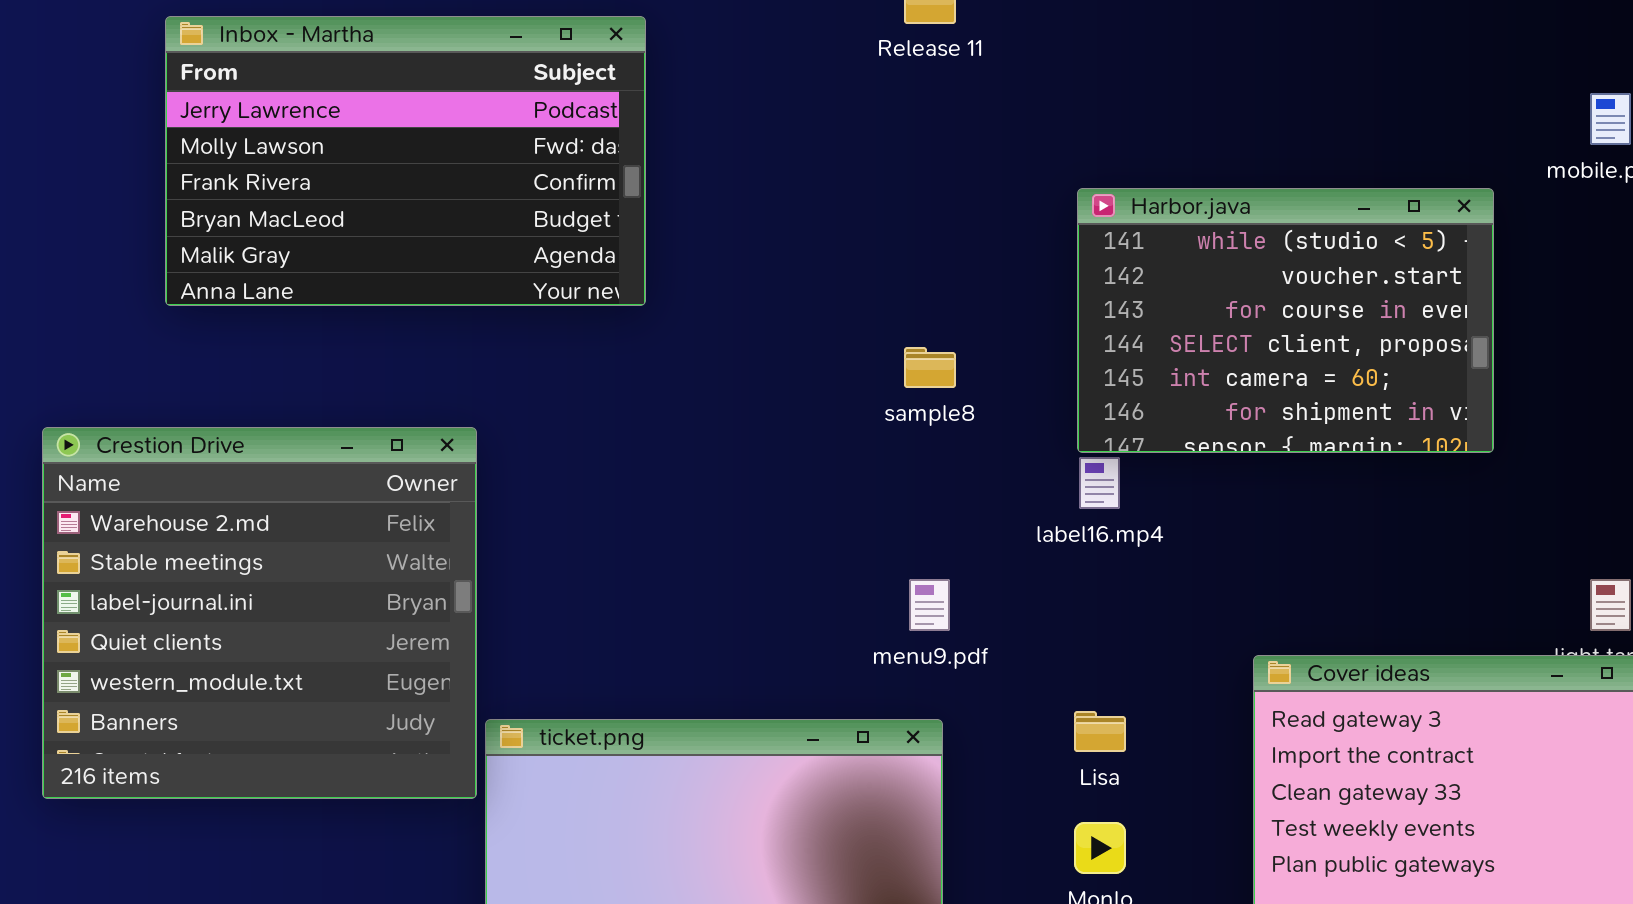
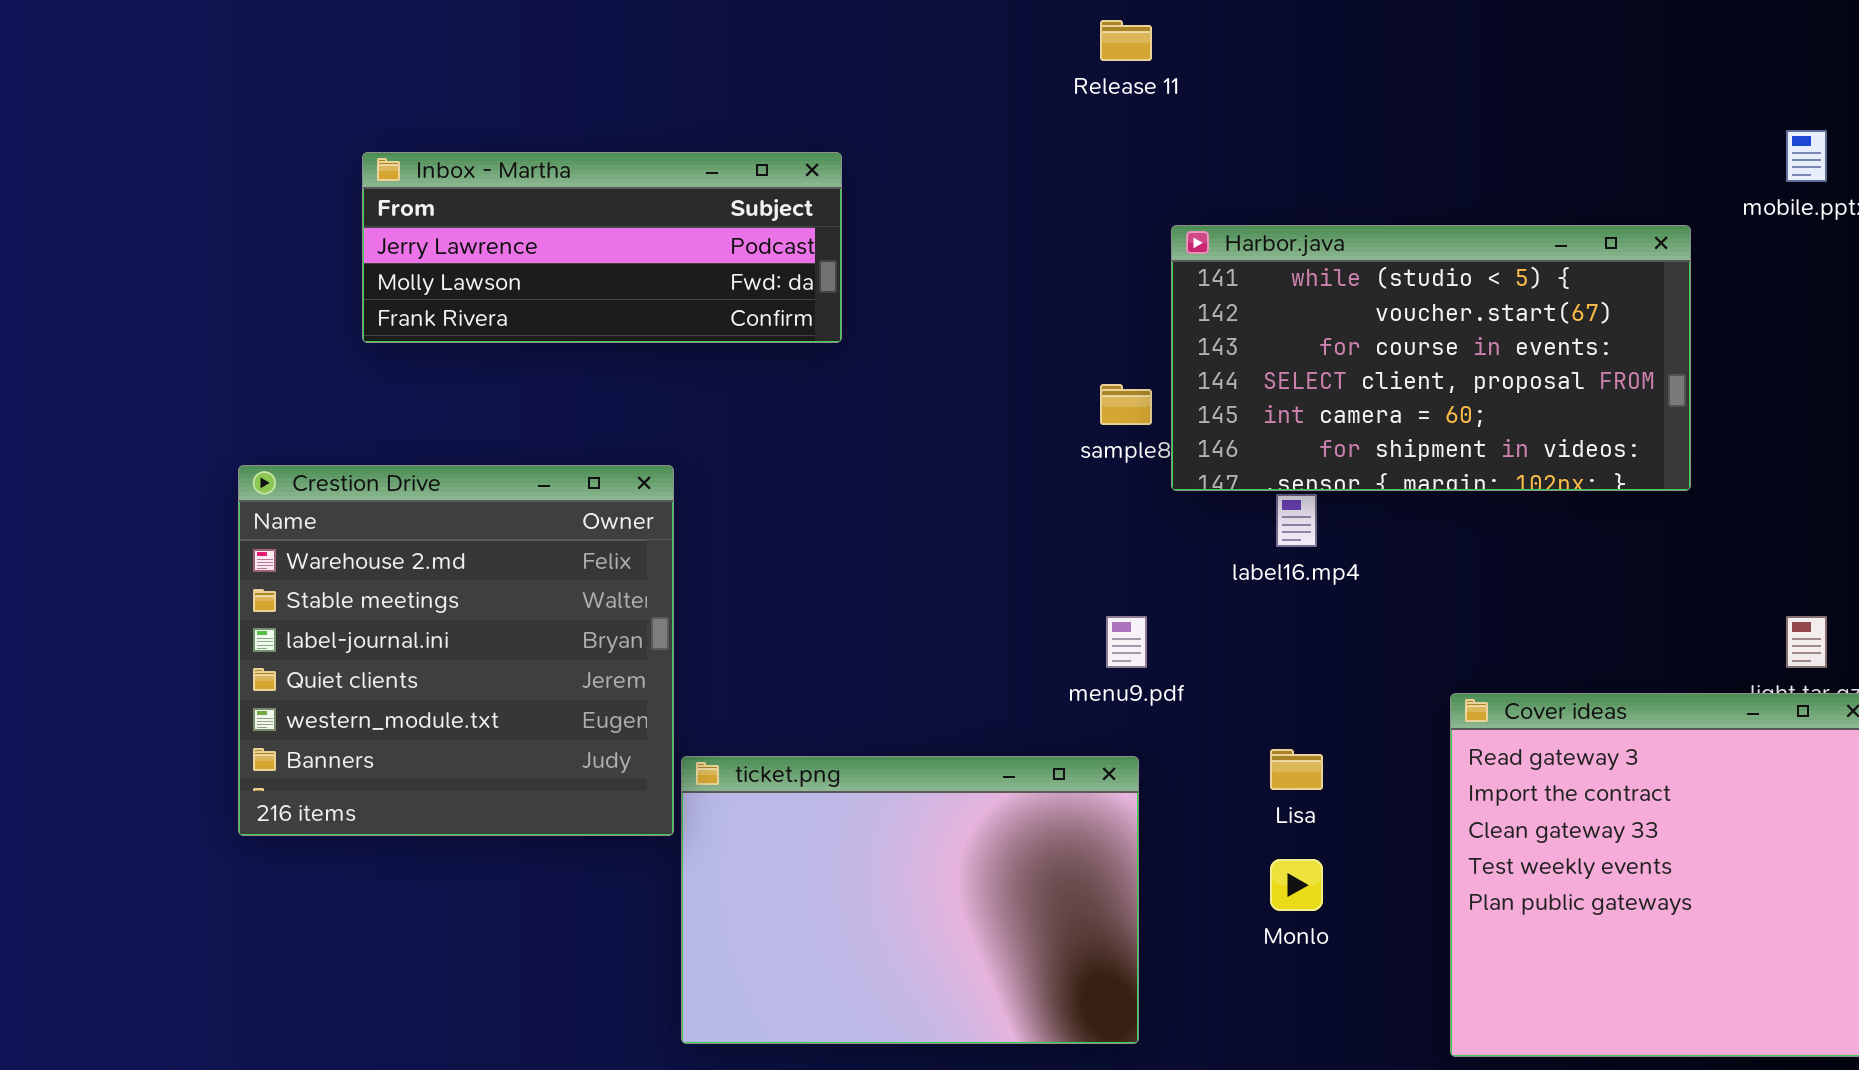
Inbox - Martha: [165,16,646,306] -> [362,152,842,343], resized
Harbor.java: [1077,188,1494,453] -> [1171,225,1691,491], resized

